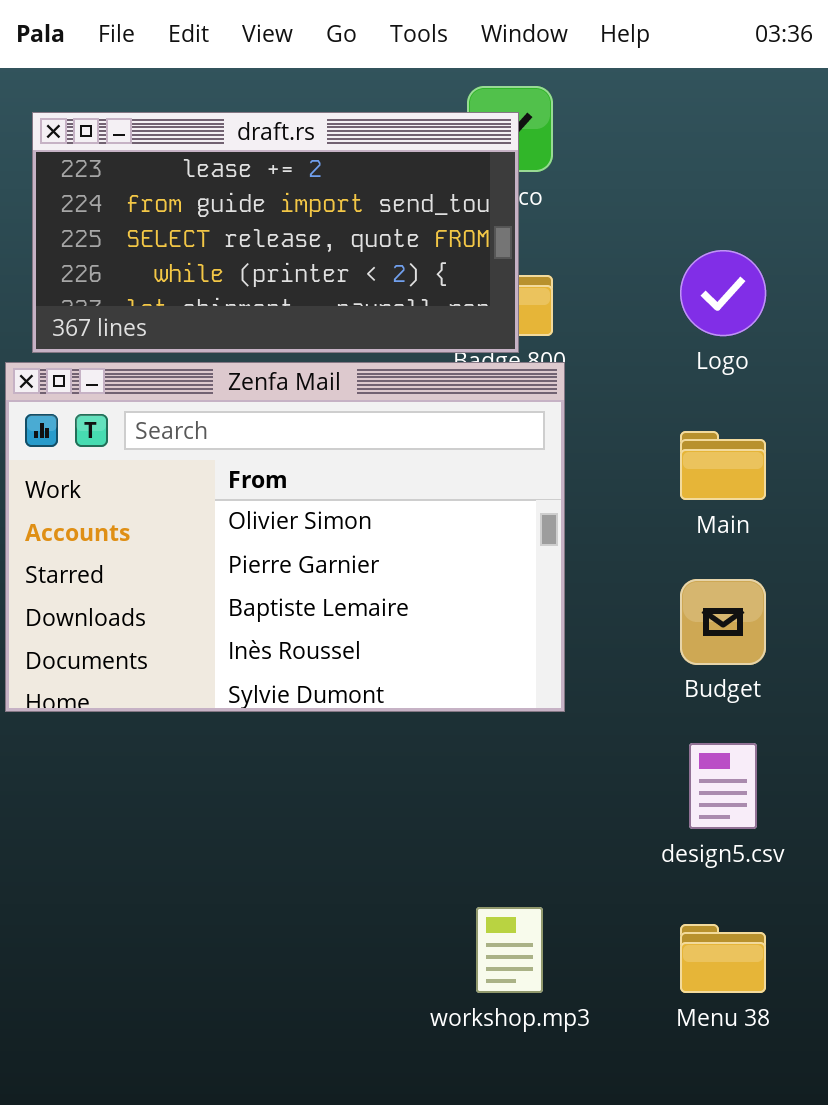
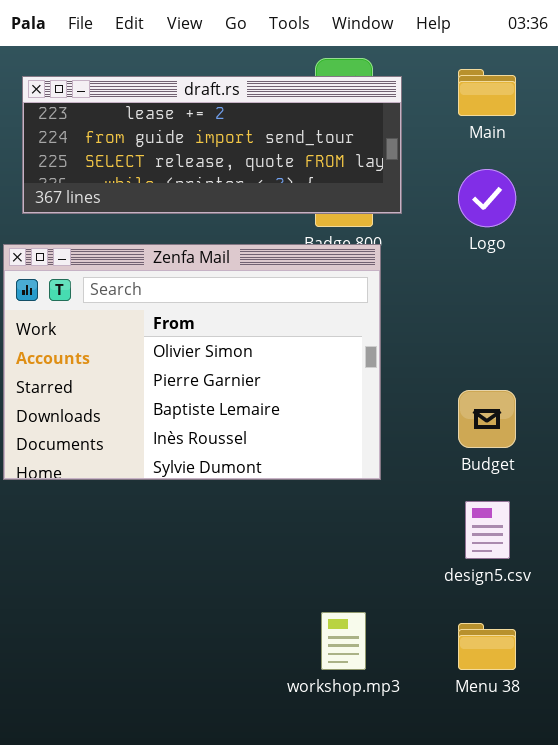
draft.rs: [32,112,519,353] -> [22,76,402,214], resized
Main: [680,431,766,500] -> [458,69,516,116], moved

